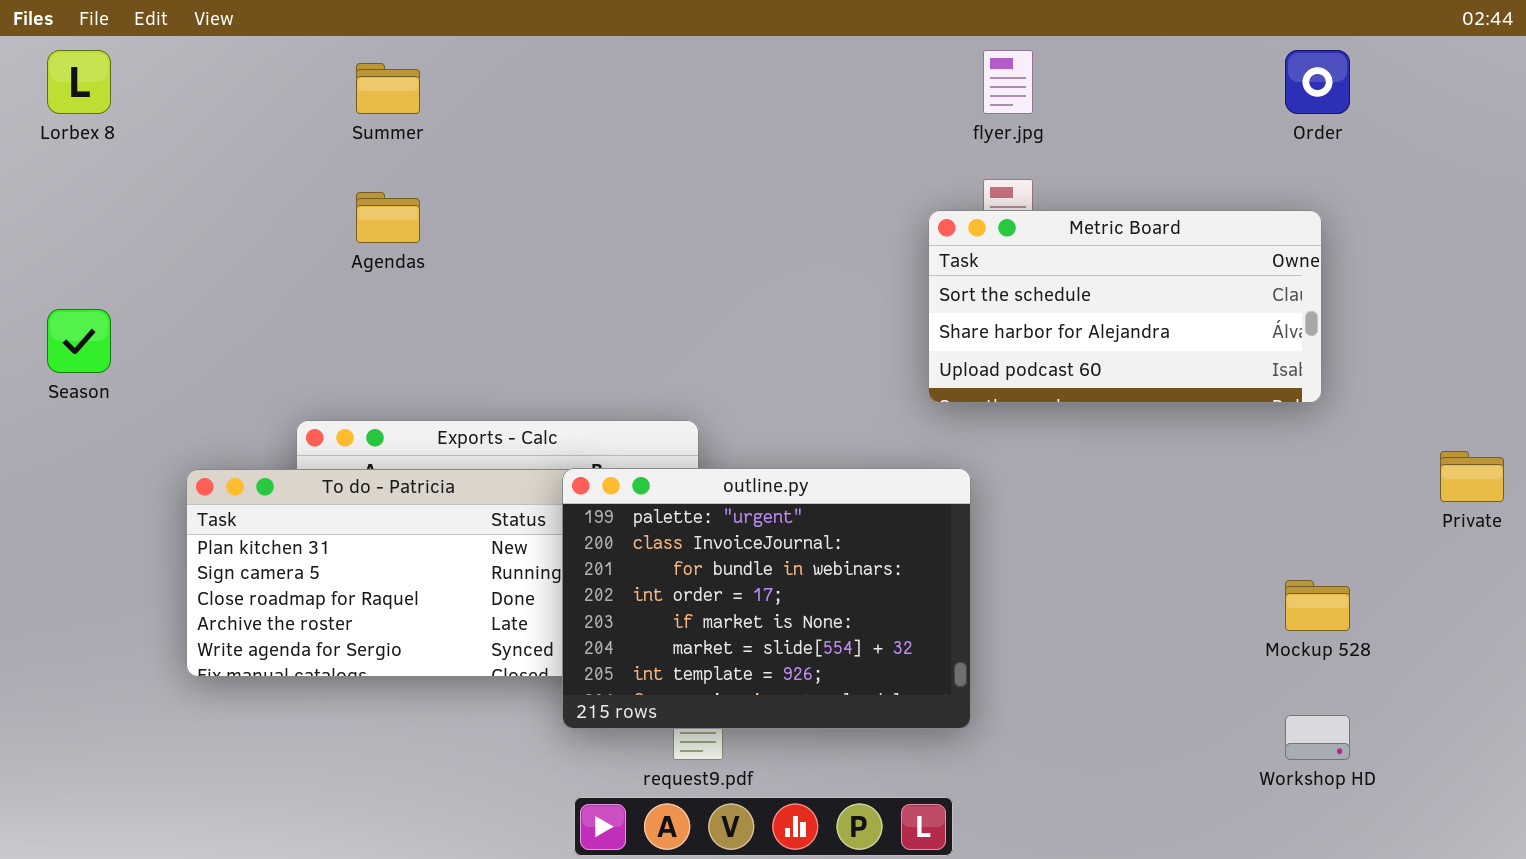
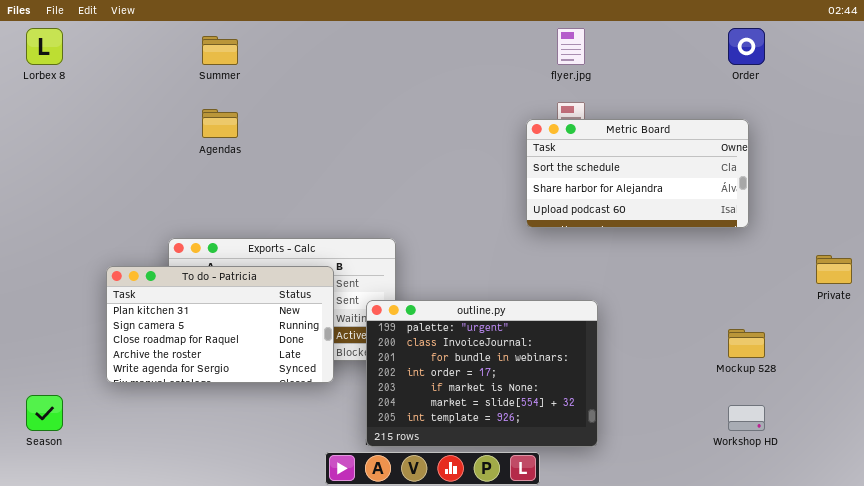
Season: [47,309,111,373] -> [26,395,63,431], moved
outline.py: [562,468,971,729] -> [366,300,598,447], moved

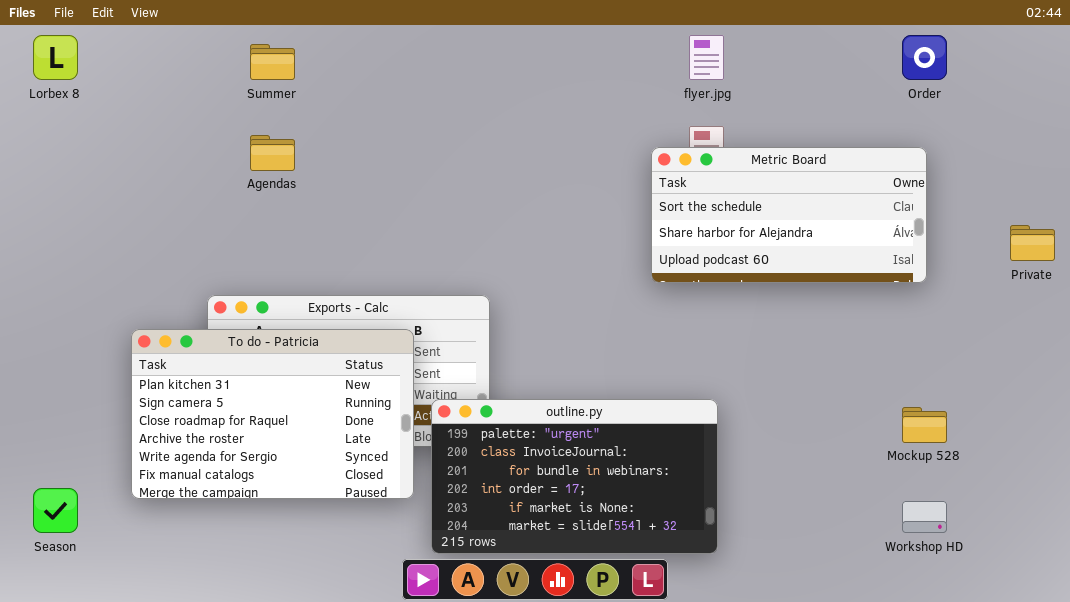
Private: [816,255,852,284] -> [1010,225,1055,261], moved
To do - Patricia: [106,266,334,383] -> [131,329,414,499], resized
outline.py: [366,300,598,447] -> [431,399,718,554], moved, resized

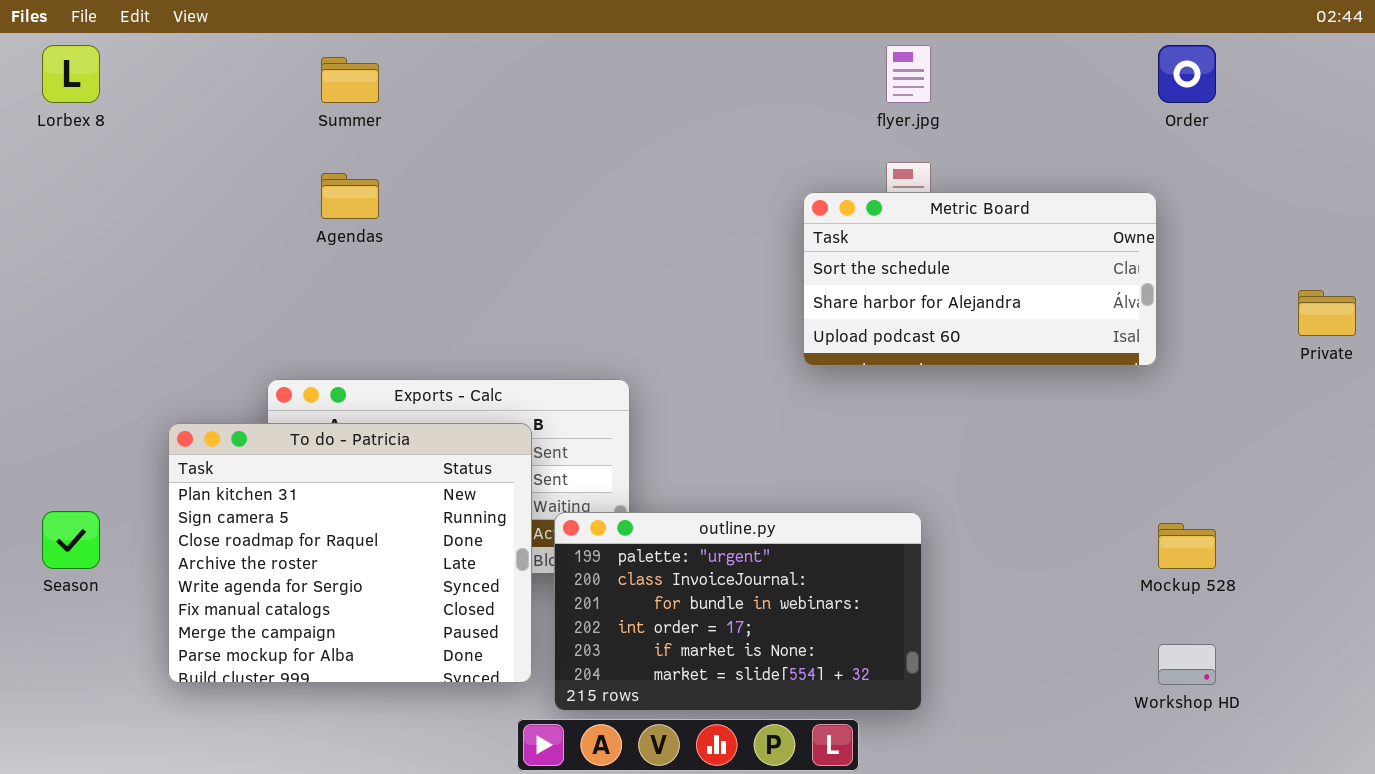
Metric Board: [651,147,927,283] -> [803,192,1157,366], moved
To do - Patricia: [131,329,414,499] -> [168,423,532,683], resized
Season: [33,488,78,533] -> [42,511,100,569], moved

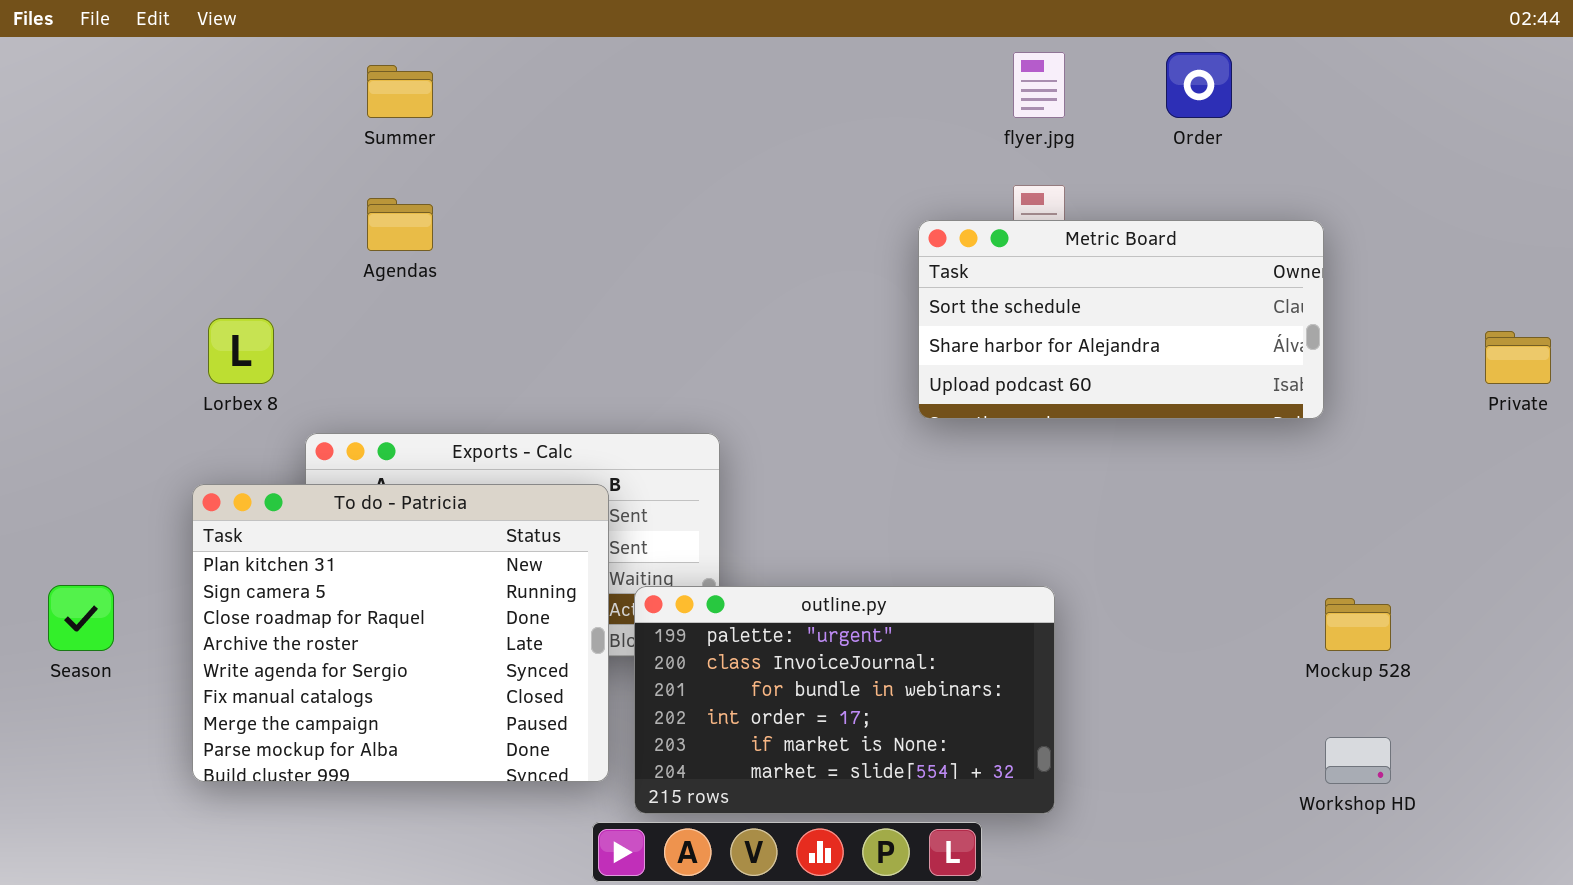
Lorbex 8: [42,45,100,103] -> [208,318,274,384], moved
Order: [1158,45,1216,103] -> [1166,52,1232,118], moved

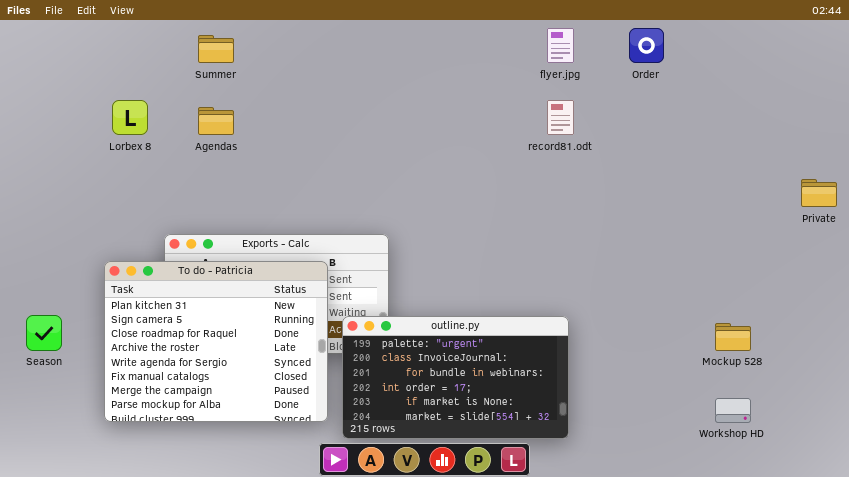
Metric Board: [918,220,1324,419] -> none, closed
Lorbex 8: [208,318,274,384] -> [112,100,148,135], moved

